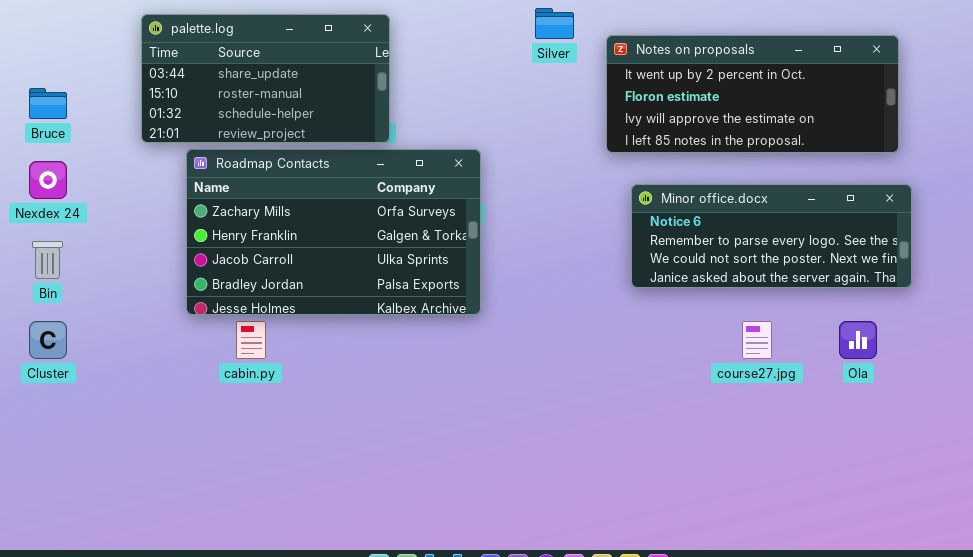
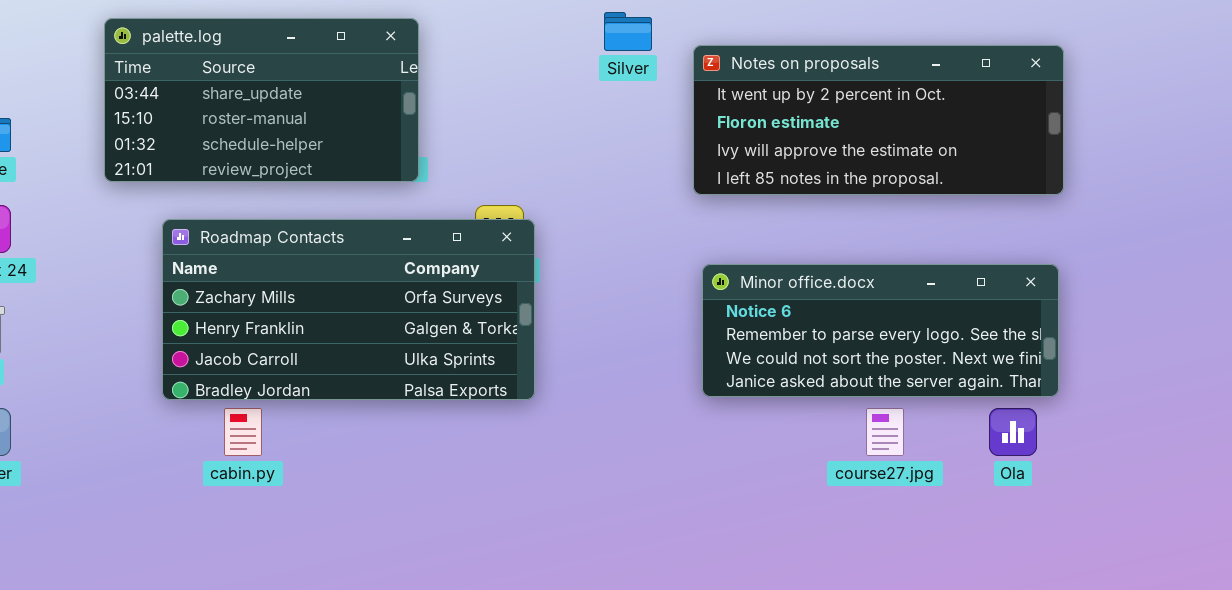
Roadmap Contacts: [186,149,481,315] -> [162,219,535,400], resized
Minor office.docx: [631,184,912,288] -> [702,264,1059,397], moved

